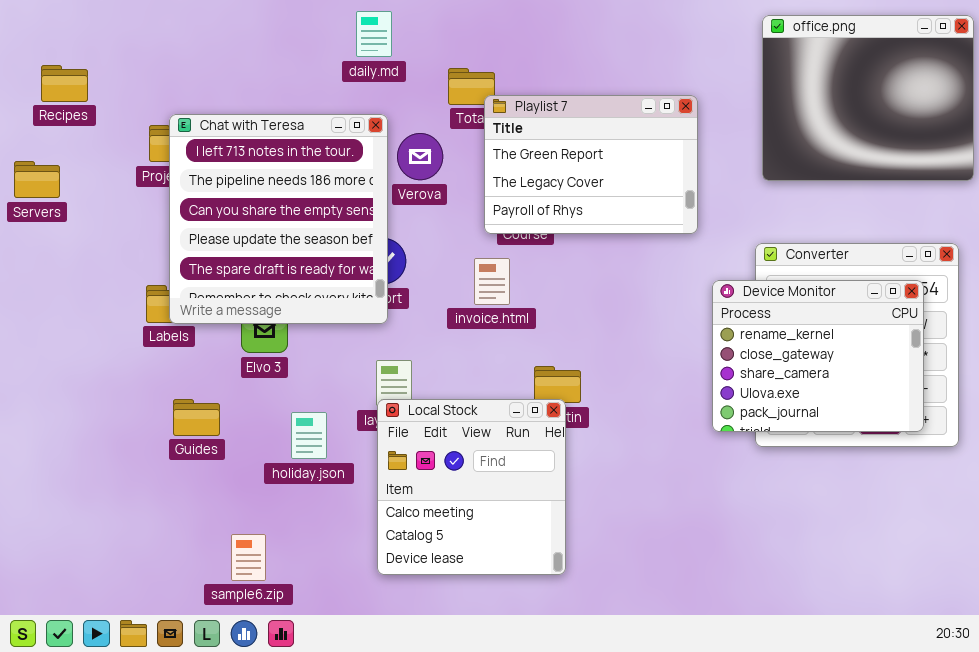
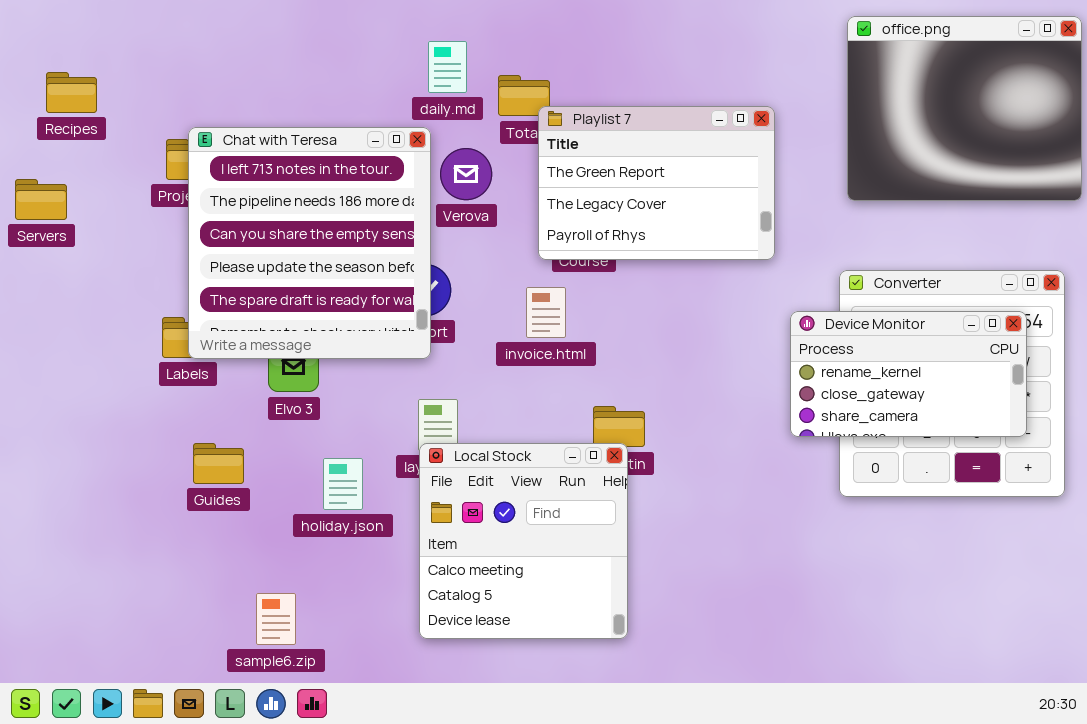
daily.md: [356,11,392,57] -> [428,41,467,93], moved
Device Monitor: [712,280,924,432] -> [790,311,1027,437], resized

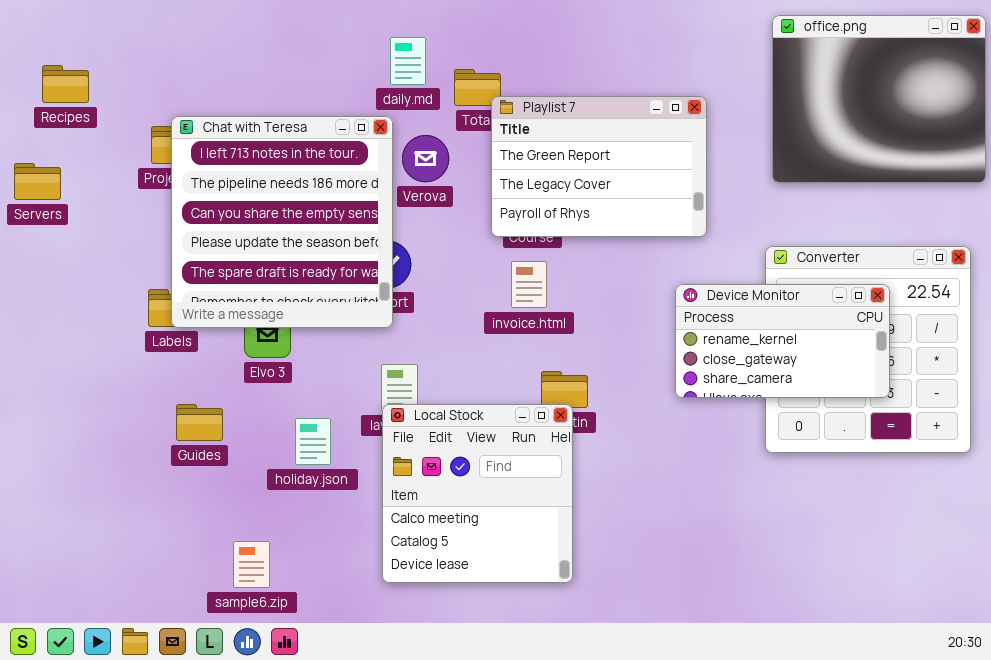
invoice.html: [526,287,566,338] -> [511,261,547,308], moved
Device Monitor: [790,311,1027,437] -> [675,284,890,398], moved

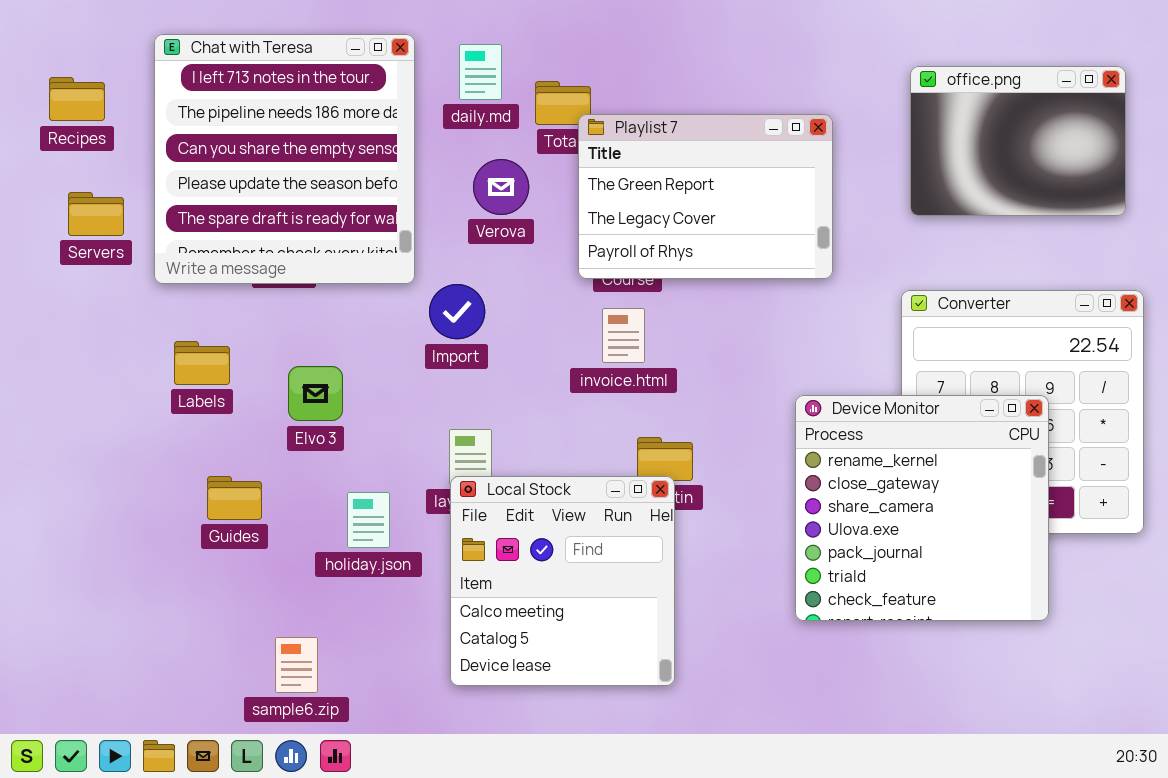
office.png: [772,15,986,183] -> [910,66,1126,216], resized
Chat with Teresa: [171,116,393,328] -> [154,34,415,284], moved
Servers: [14,163,61,200] -> [68,192,124,236], moved
Device Monitor: [675,284,890,398] -> [795,395,1049,621], moved, resized

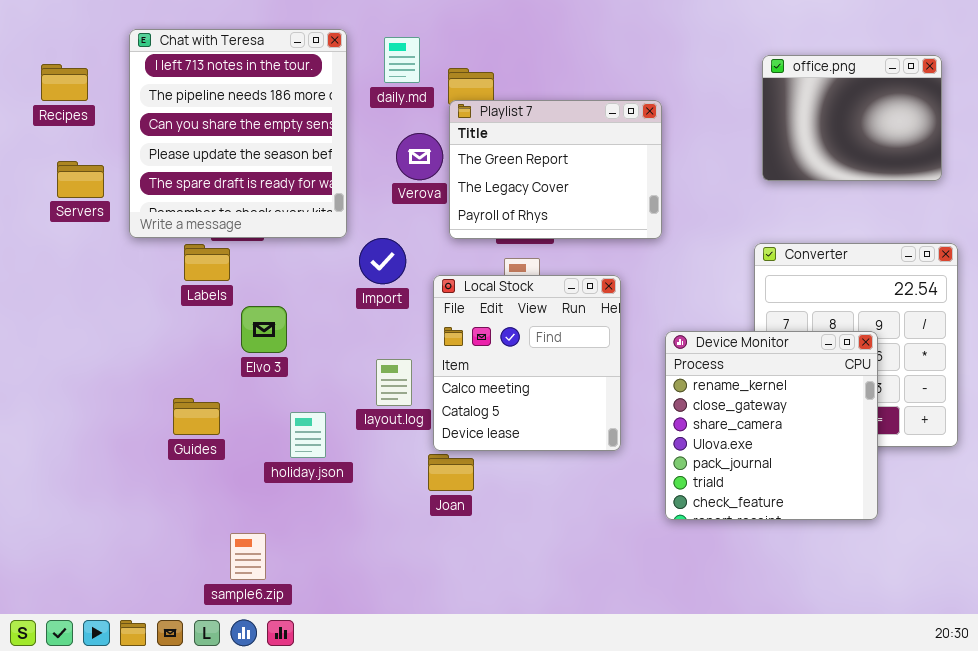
Playlist 7: [578,114,833,279] -> [449,100,662,239], moved
Labels: [174,341,230,385] -> [184,244,230,281], moved
Local Stock: [450,476,675,686] -> [433,275,621,451], moved

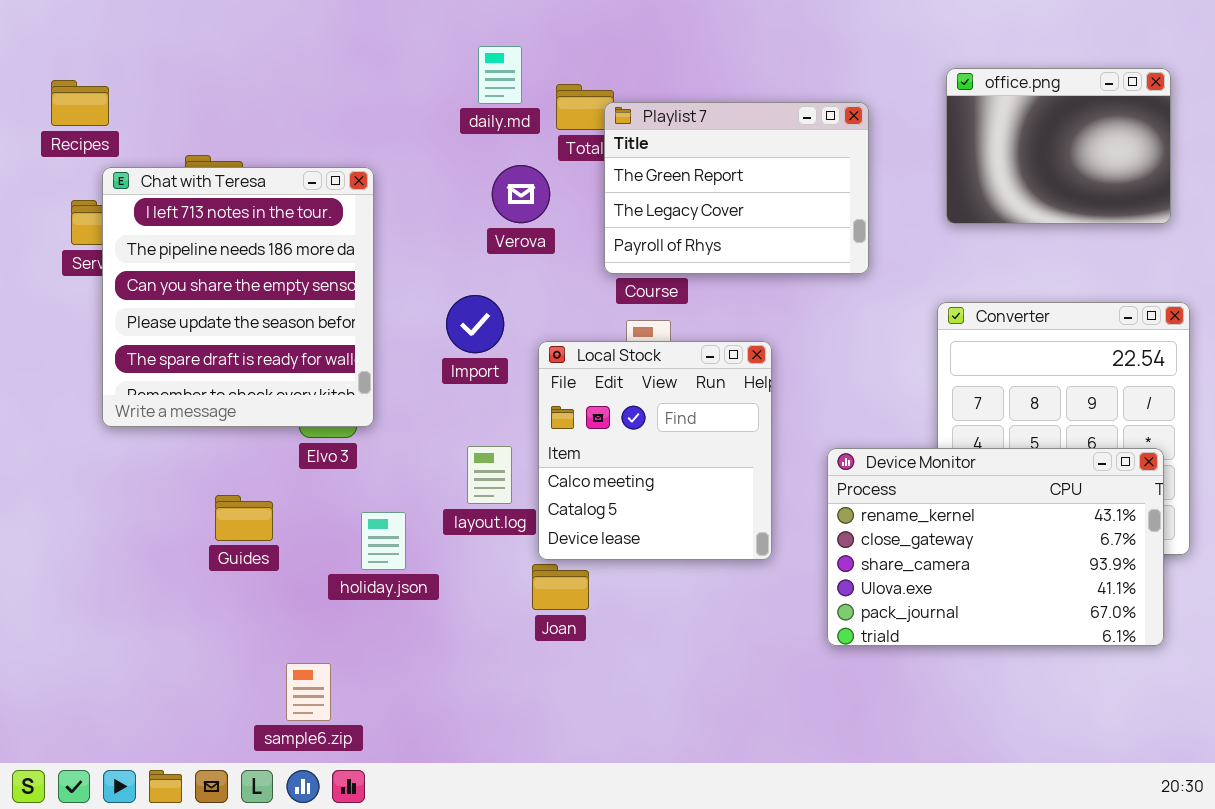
Chat with Teresa: [129,29,347,238] -> [102,167,374,427], moved
Playlist 7: [449,100,662,239] -> [604,102,869,274], moved
Device Monitor: [665,331,878,520] -> [827,448,1164,646], resized

